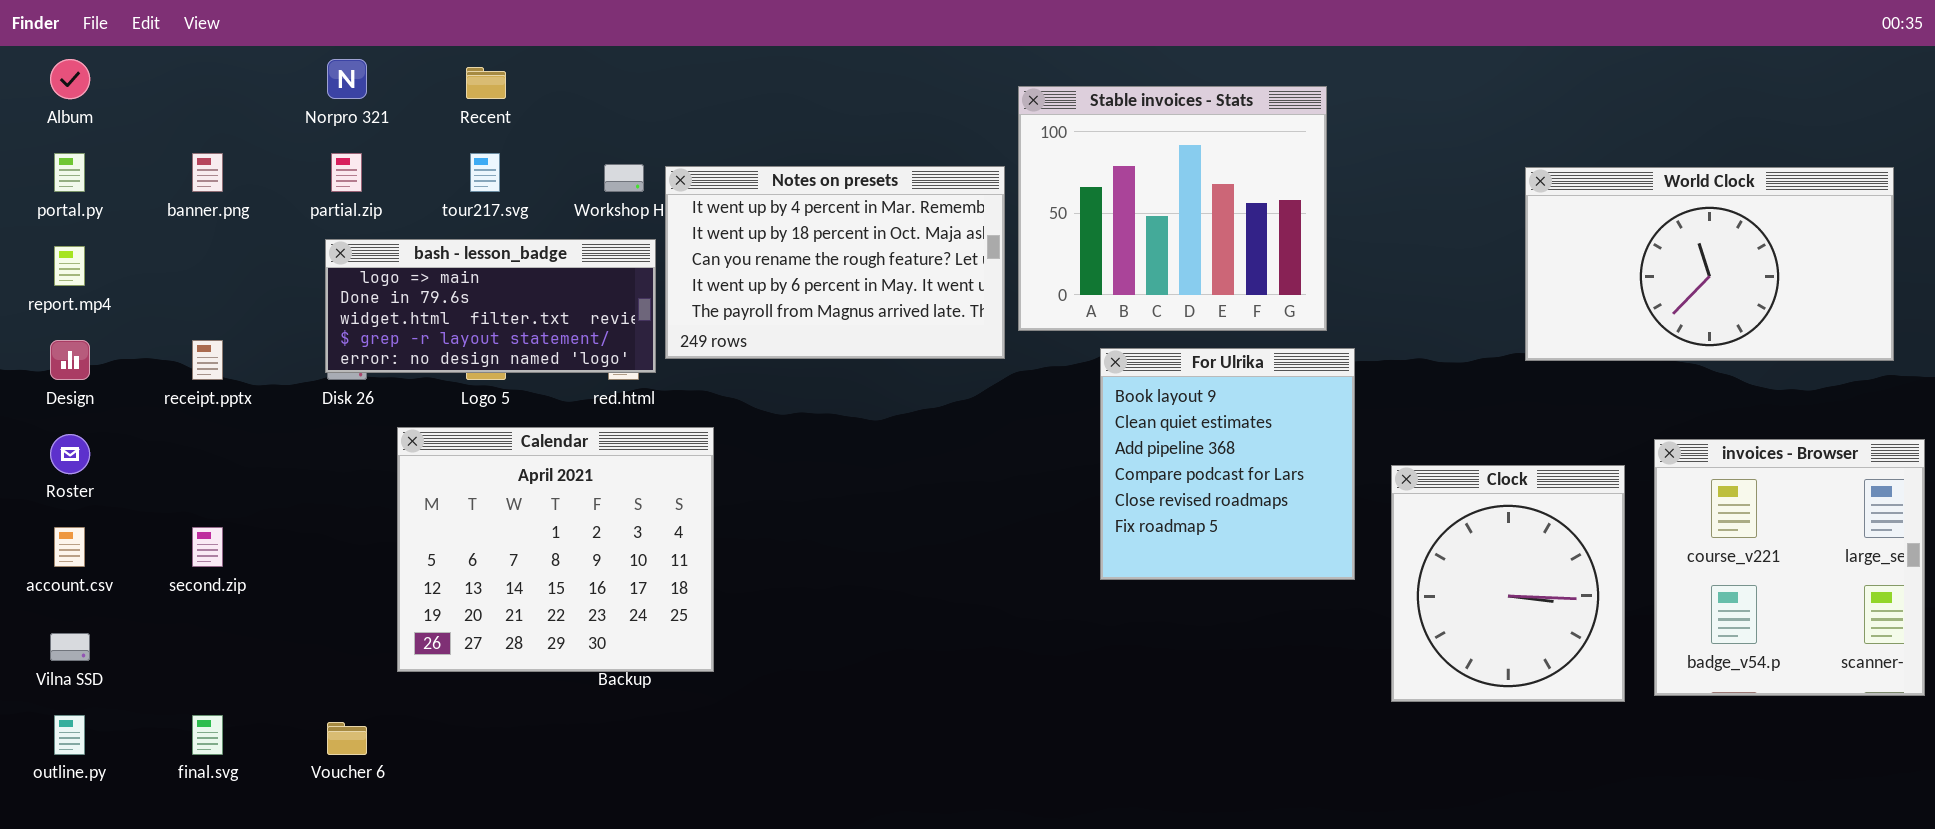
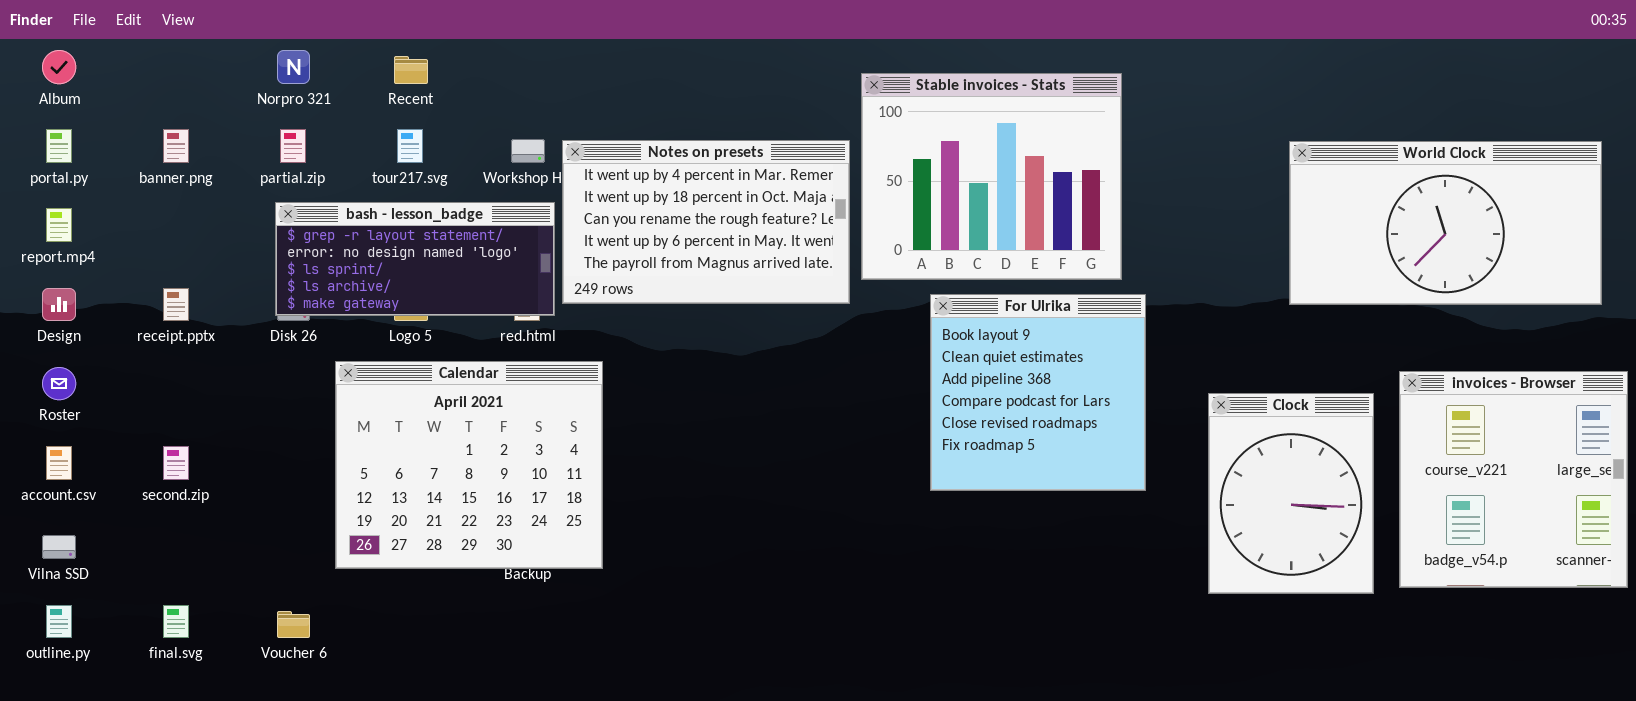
bash - lesson_badge: [325,239,656,373] -> [275,202,555,316], scrolled down 3 rows
Clock: [1391,465,1625,702] -> [1208,393,1374,594], resized

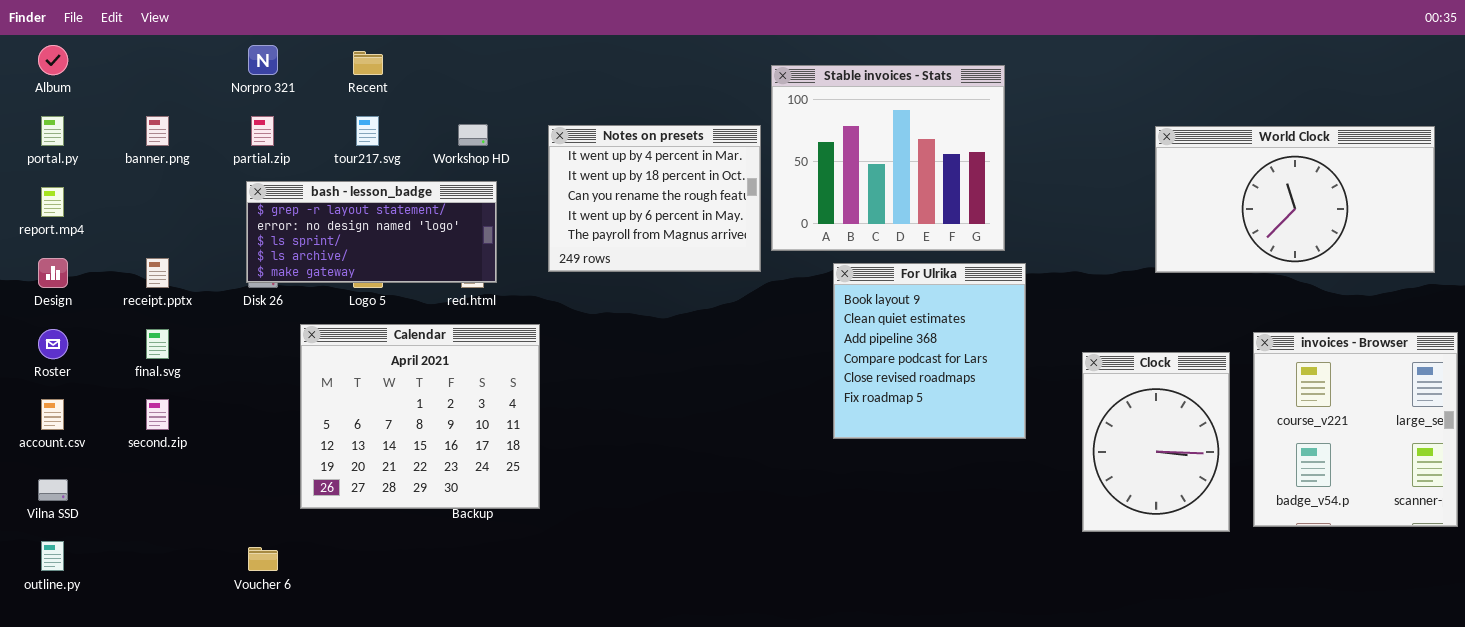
Notes on presets: [562,140,850,304] -> [548,125,761,272], resized
final.svg: [163,605,189,638] -> [146,329,169,359], moved

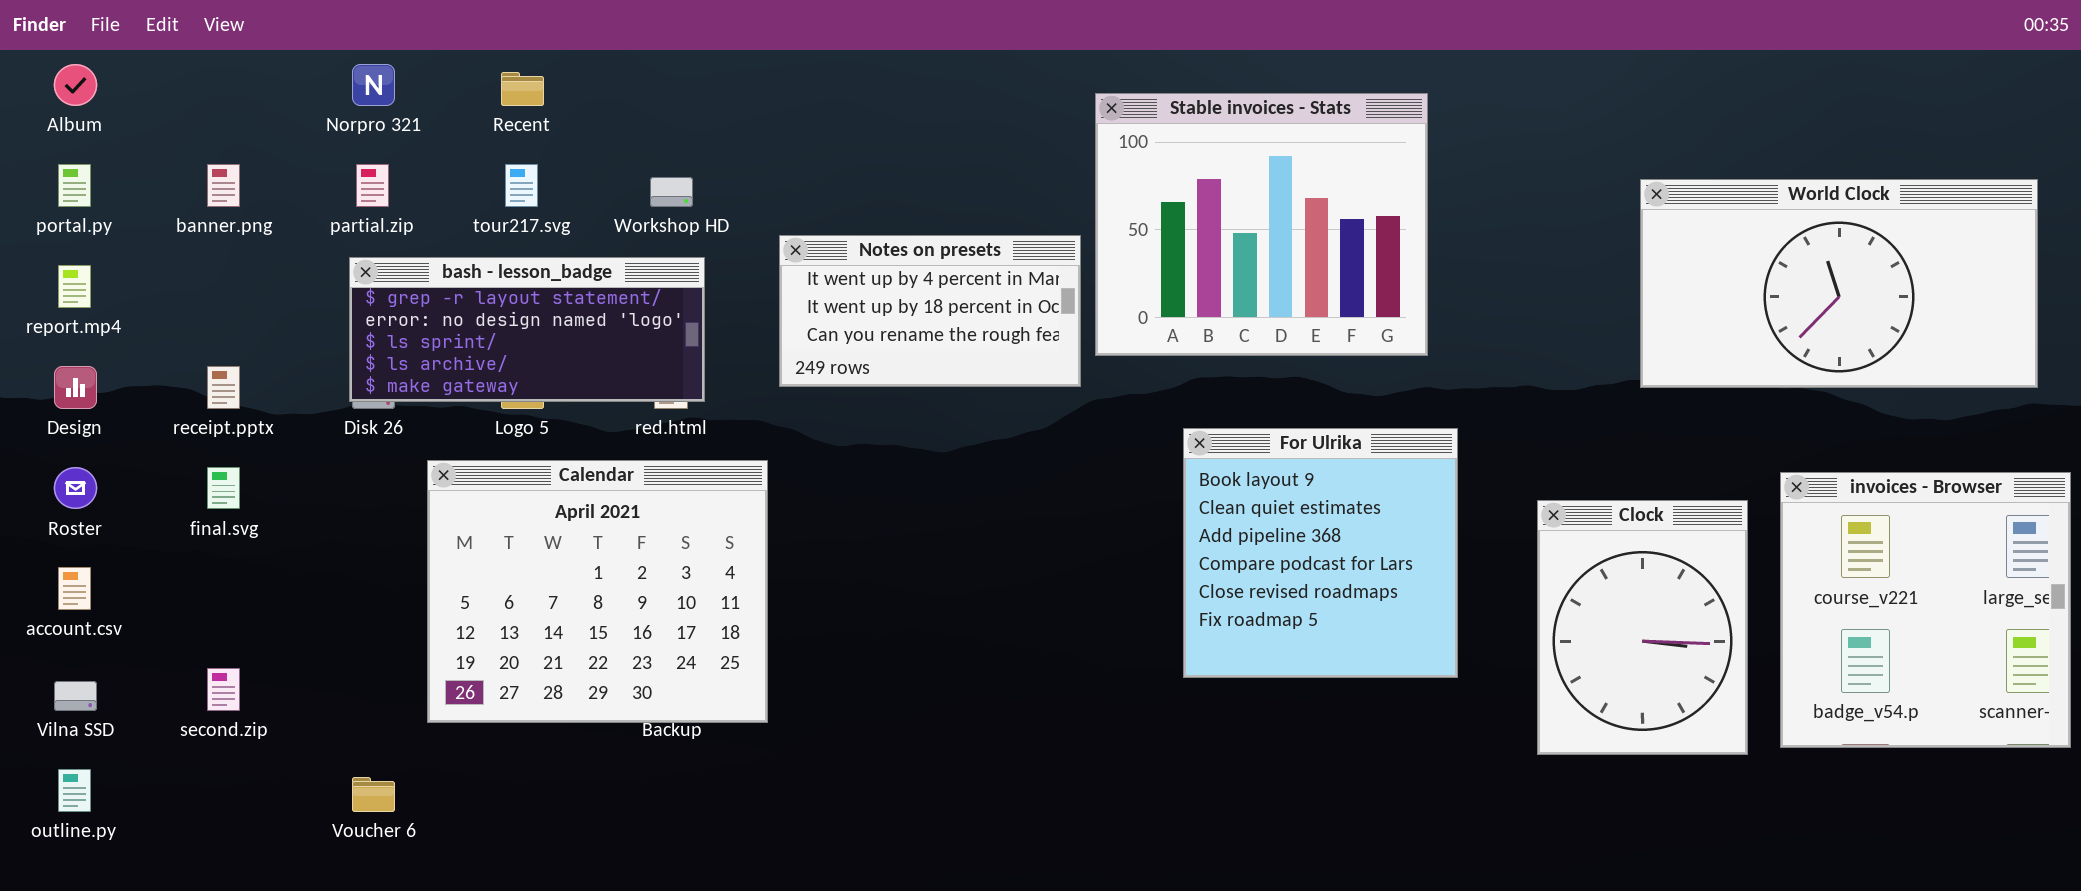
Notes on presets: [548,125,761,272] -> [779,235,1081,387], resized
For Ulrika: [833,263,1026,439] -> [1183,428,1458,678], moved
second.zip: [146,399,169,430] -> [207,668,240,711], moved

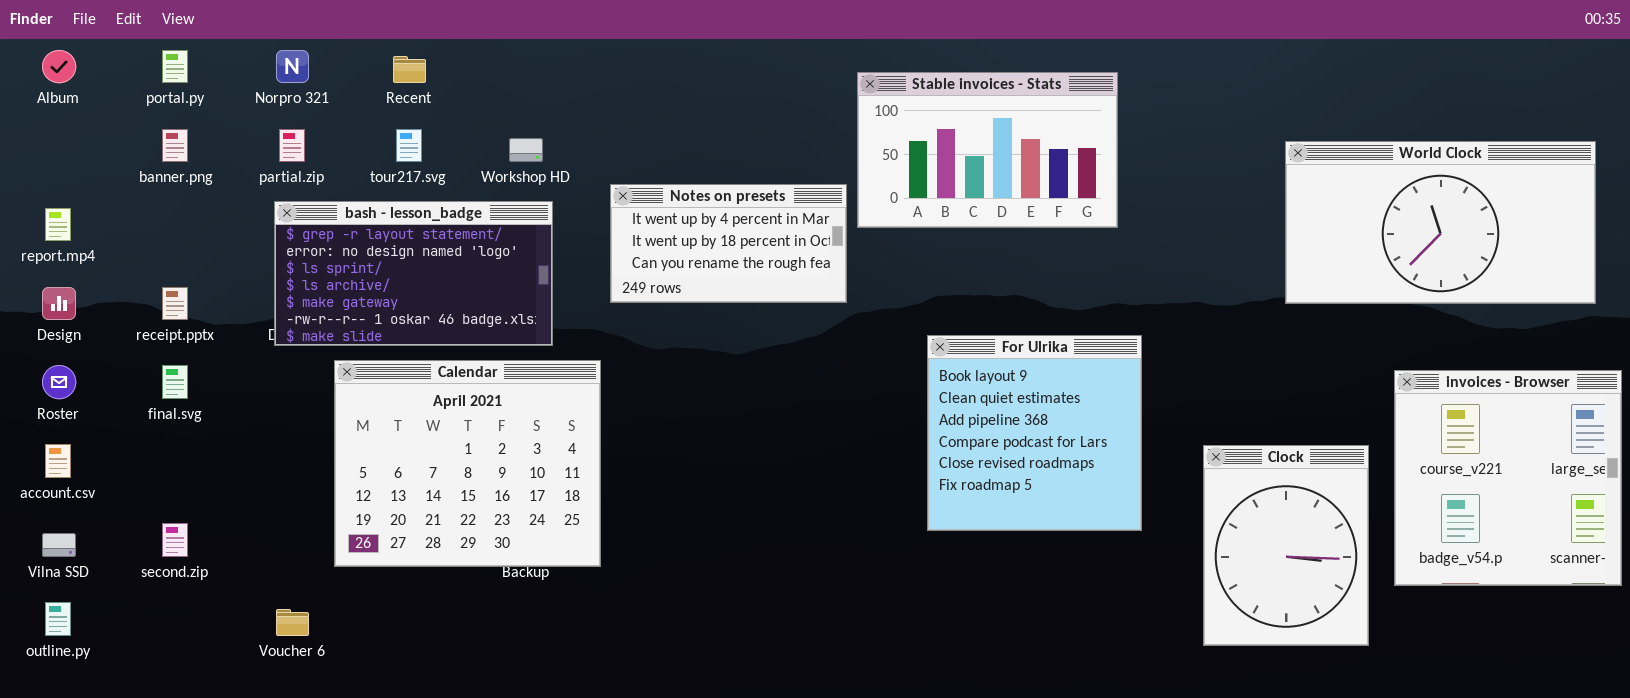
Stable invoices - Stats: [1095,93,1428,356] -> [857,72,1118,228], resized
portal.py: [58,164,91,207] -> [162,50,188,83], moved
bash - lesson_badge: [349,257,705,402] -> [274,201,553,346], resized
Clock: [1537,500,1748,755] -> [1203,445,1369,646], moved

